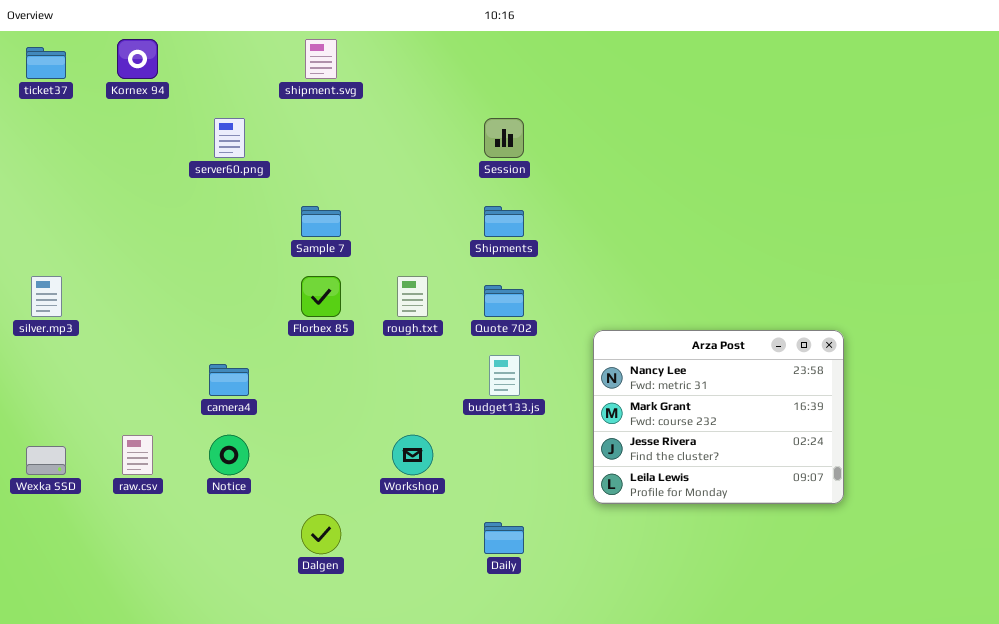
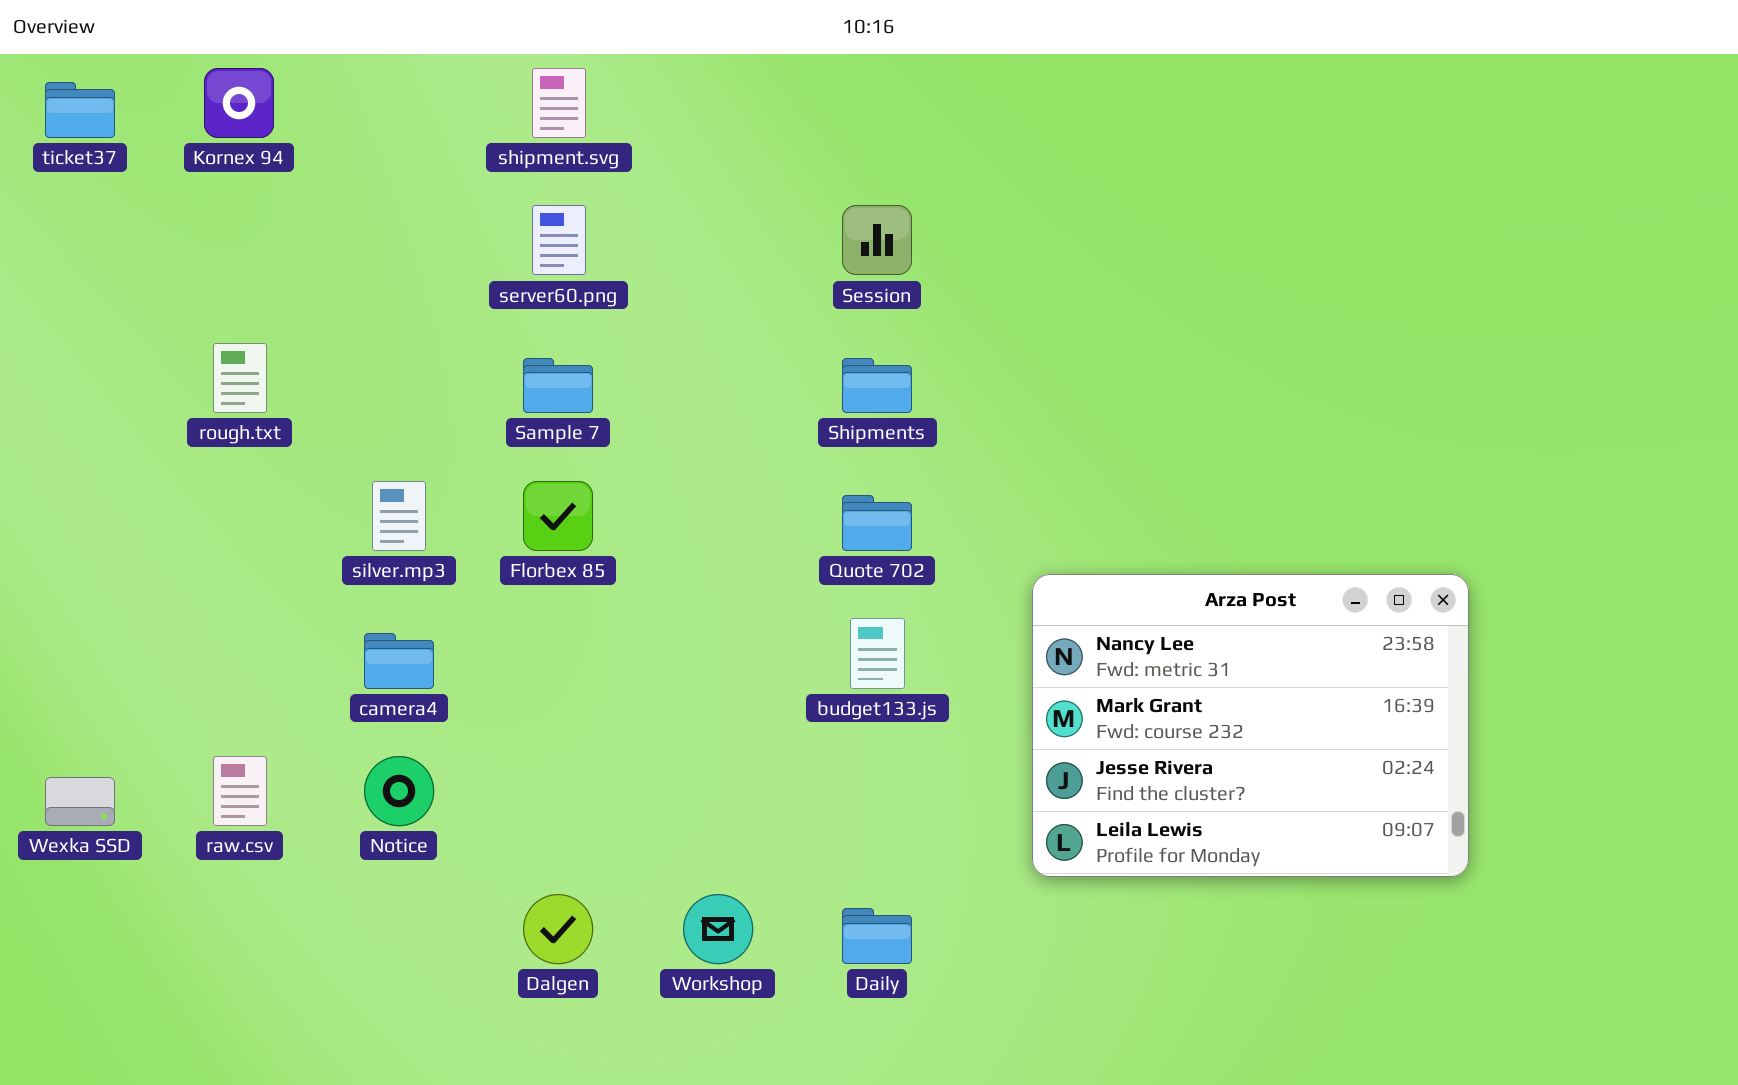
server60.png: [214,118,245,158] -> [532,205,586,275], moved
silver.mp3: [31,276,62,317] -> [372,481,426,551], moved
rough.txt: [397,276,428,317] -> [213,343,267,413], moved
Workshop: [392,435,433,475] -> [683,894,753,964], moved

